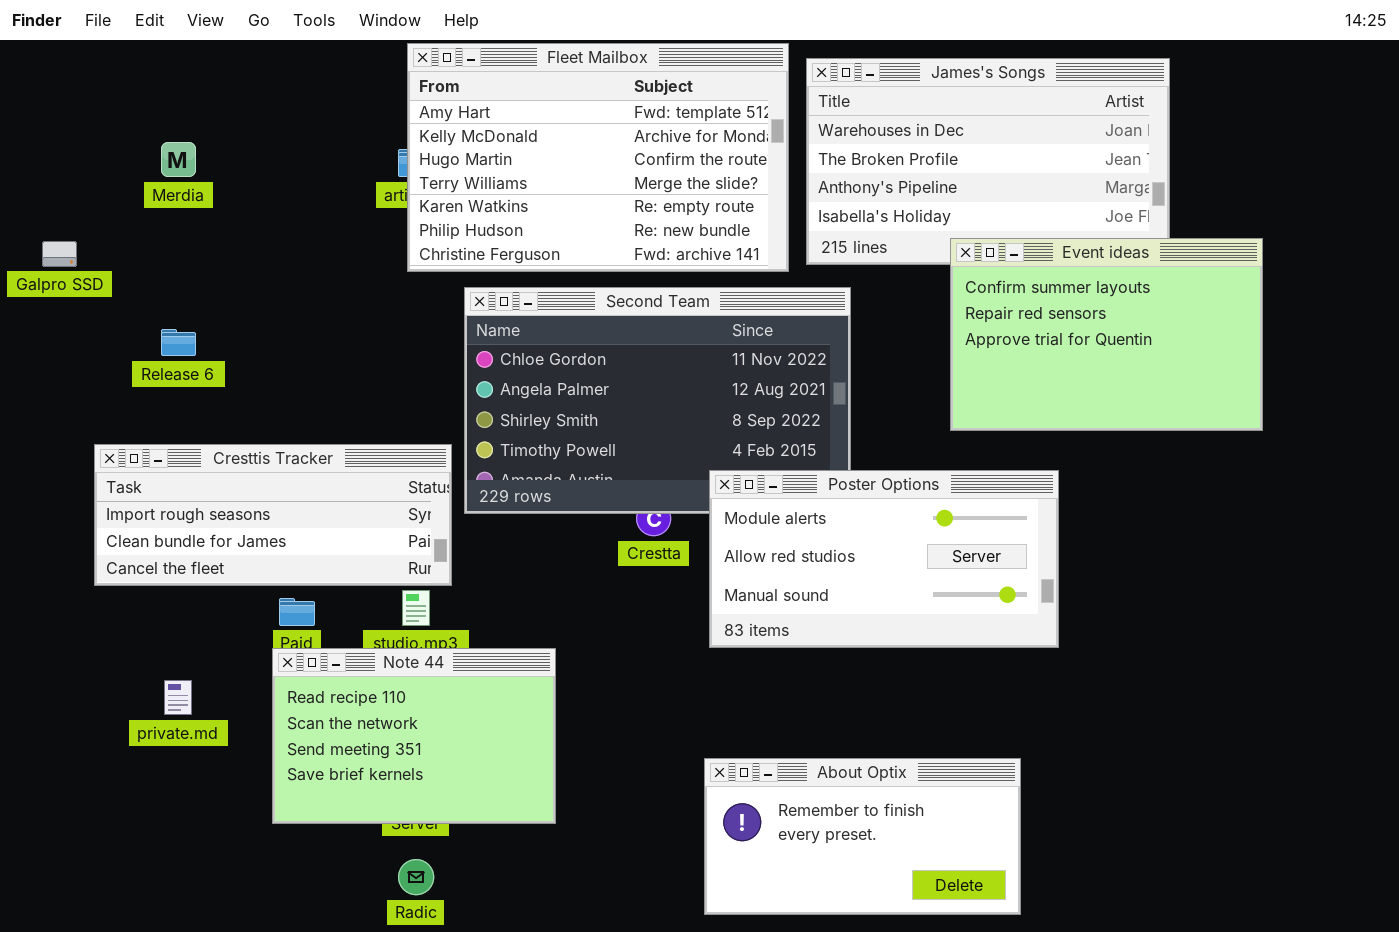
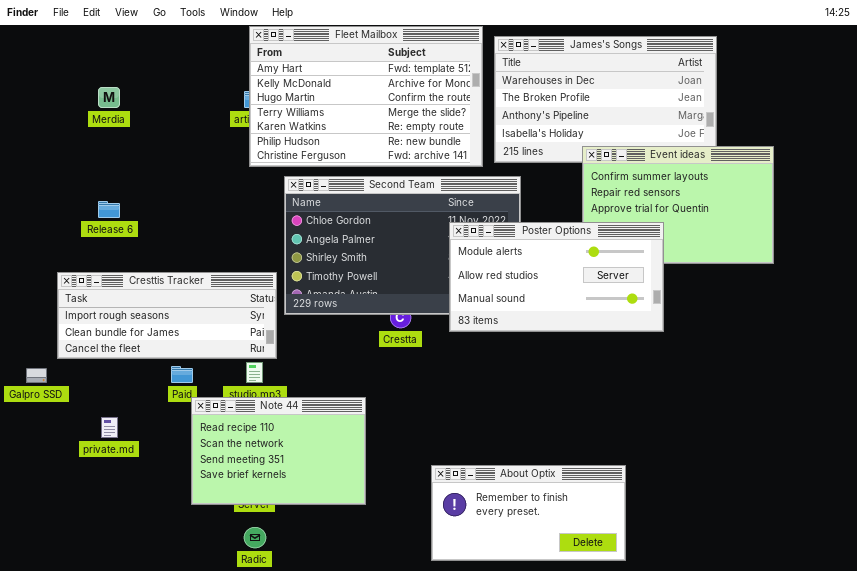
Galpro SSD: [42,241,77,267] -> [26,368,47,383], moved
Poster Options: [709,470,1059,648] -> [449,222,664,332], moved
Note 44: [272,648,556,824] -> [191,397,366,505], moved

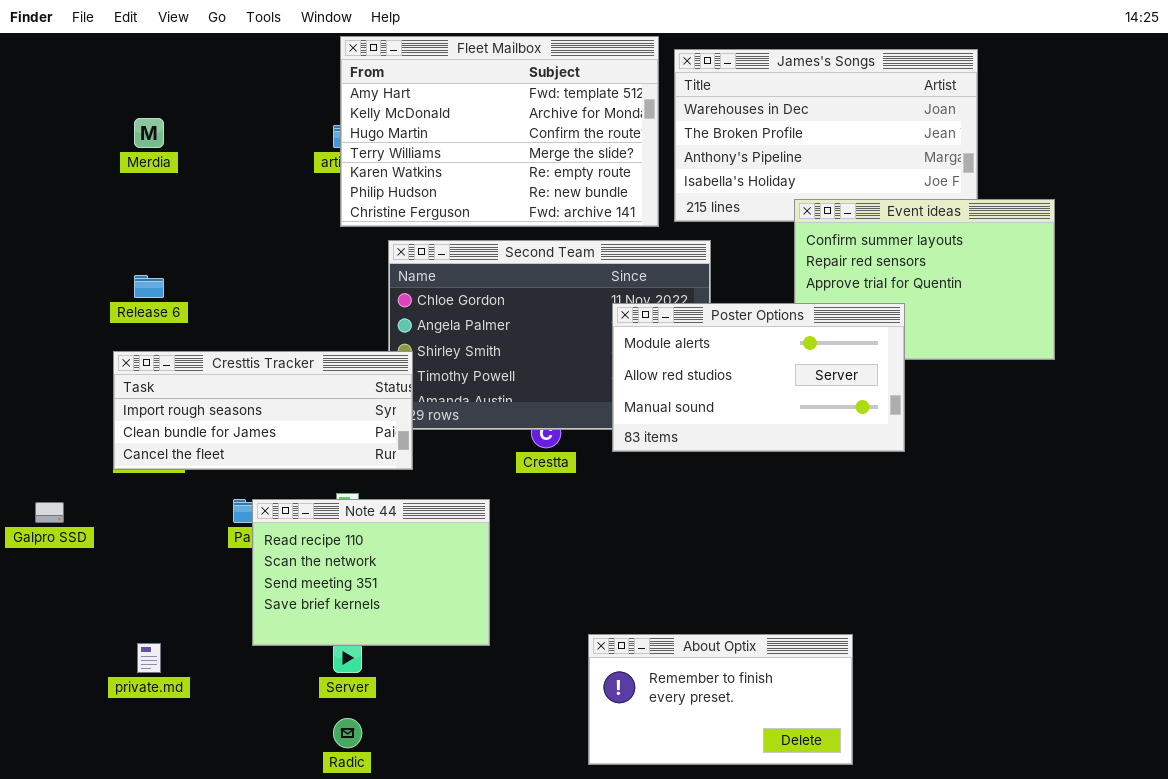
Cresttis Tracker: [57,272,277,359] -> [113,351,413,470], moved
Note 44: [191,397,366,505] -> [252,499,490,646], moved
private.md: [101,417,118,438] -> [137,643,161,673], moved

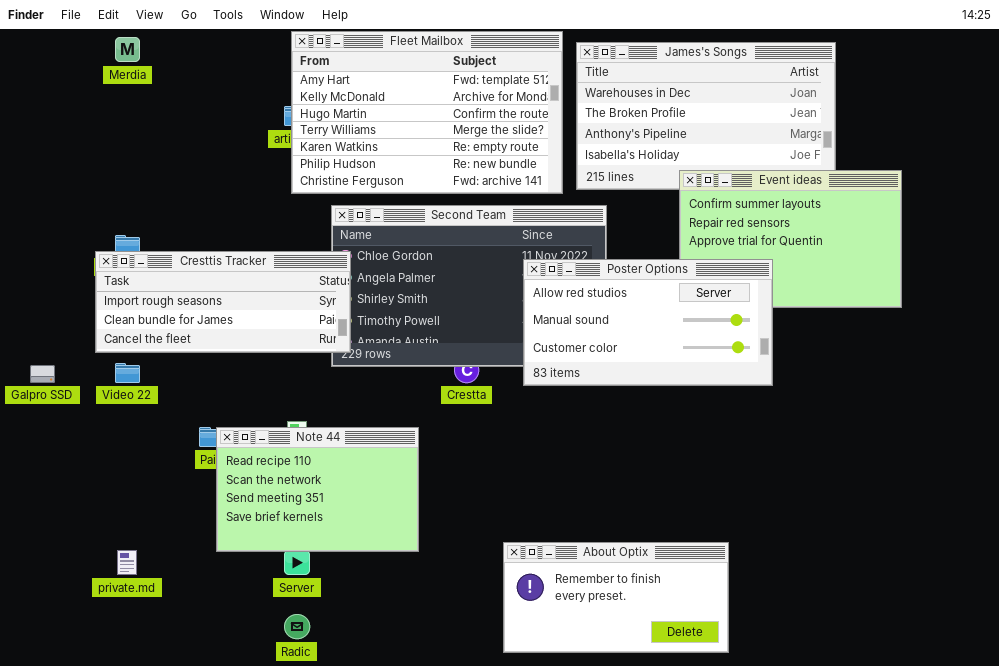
Merdia: [134,118,164,148] -> [115,37,140,62], moved
Poster Options: [612,303,905,452] -> [523,259,773,386], scrolled down 1 row
Cresttis Tracker: [113,351,413,470] -> [95,251,351,353], moved
Galpro SSD: [35,502,64,523] -> [30,365,55,383], moved

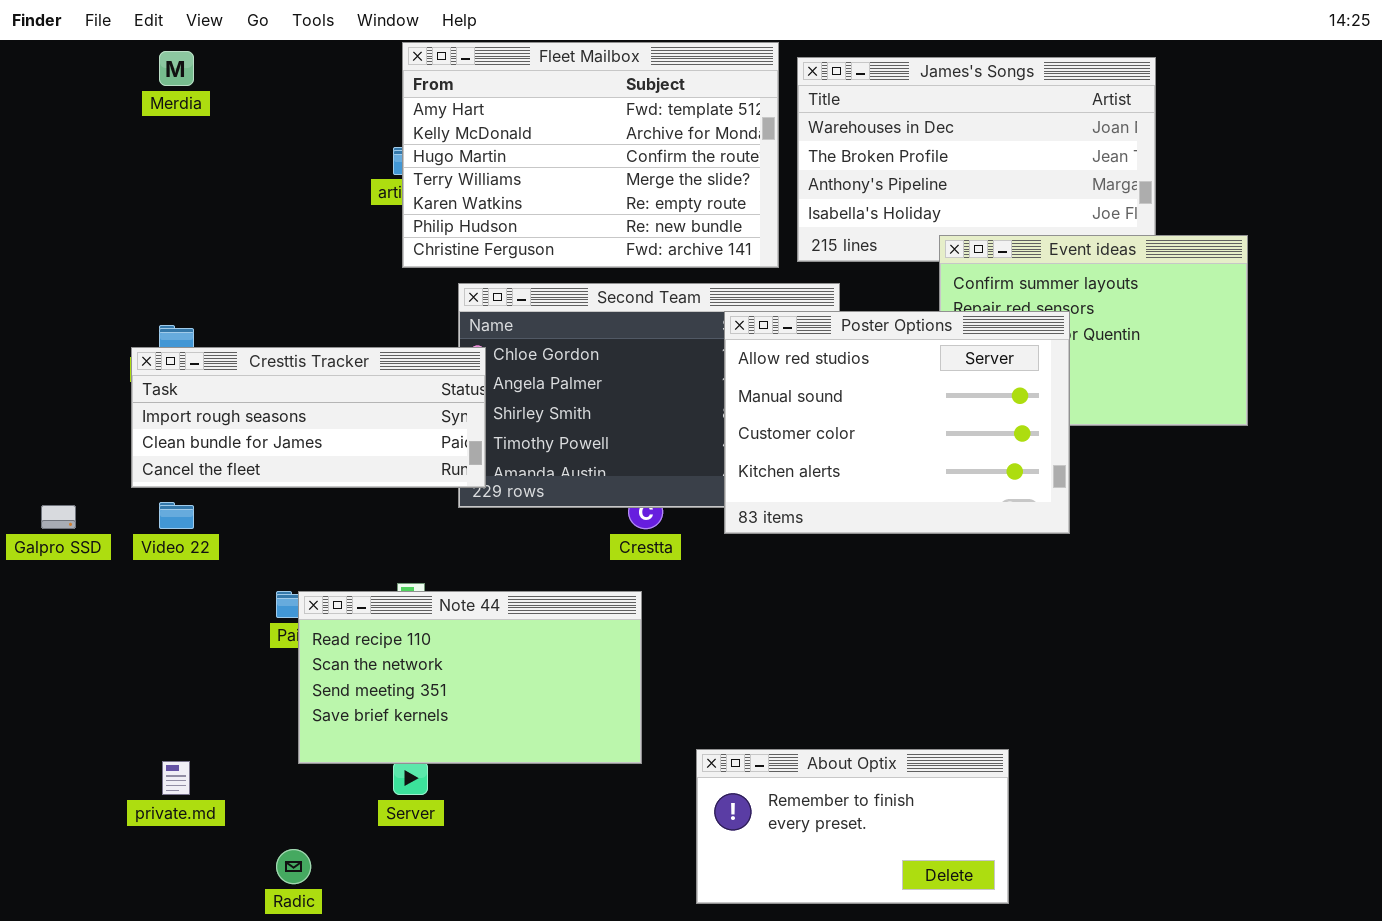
Poster Options: [523,259,773,386] -> [724,311,1070,534], resized
Note 44: [216,427,419,552] -> [298,591,642,764], resized
Radic: [284,614,310,639] -> [276,849,311,884], moved

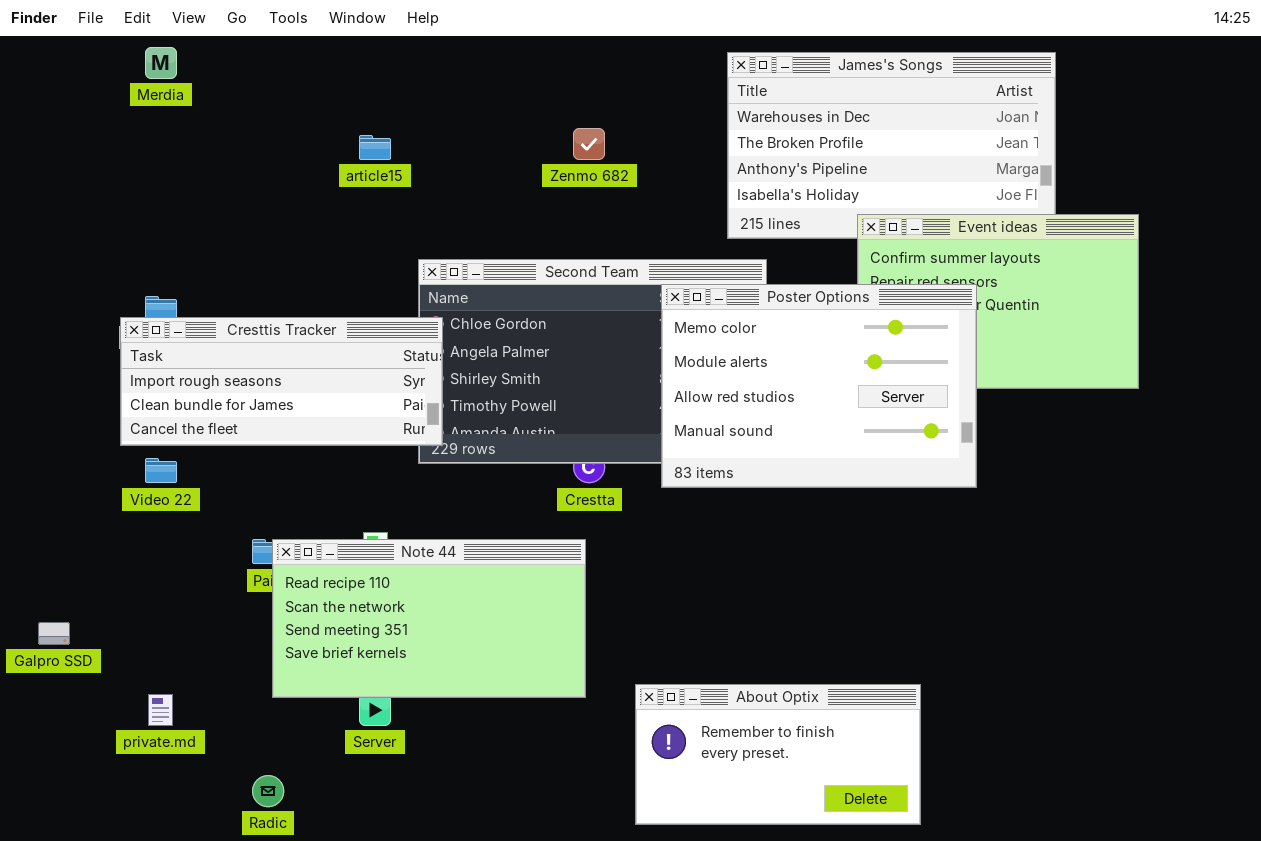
Fleet Mailbox: [402,42,779,268] -> none, closed
Poster Options: [724,311,1070,534] -> [661,284,977,488], scrolled up 2 rows
Galpro SSD: [41,505,76,529] -> [38,622,70,645], moved

